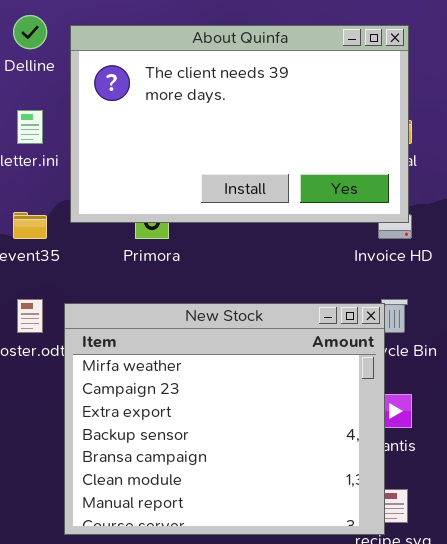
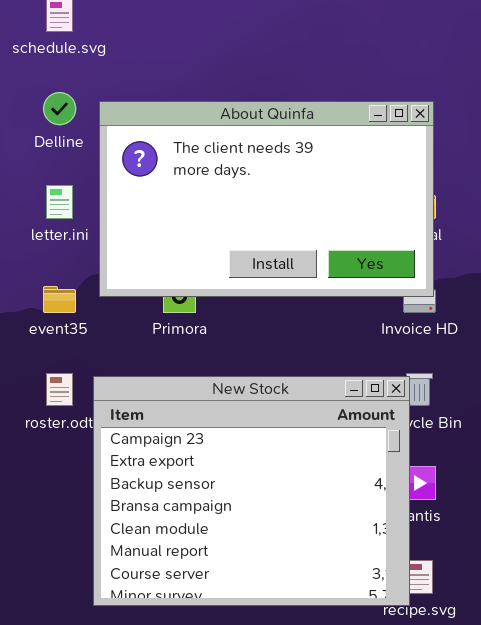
New Stock: [64,303,385,535] -> [93,376,410,606], scrolled down 1 row

